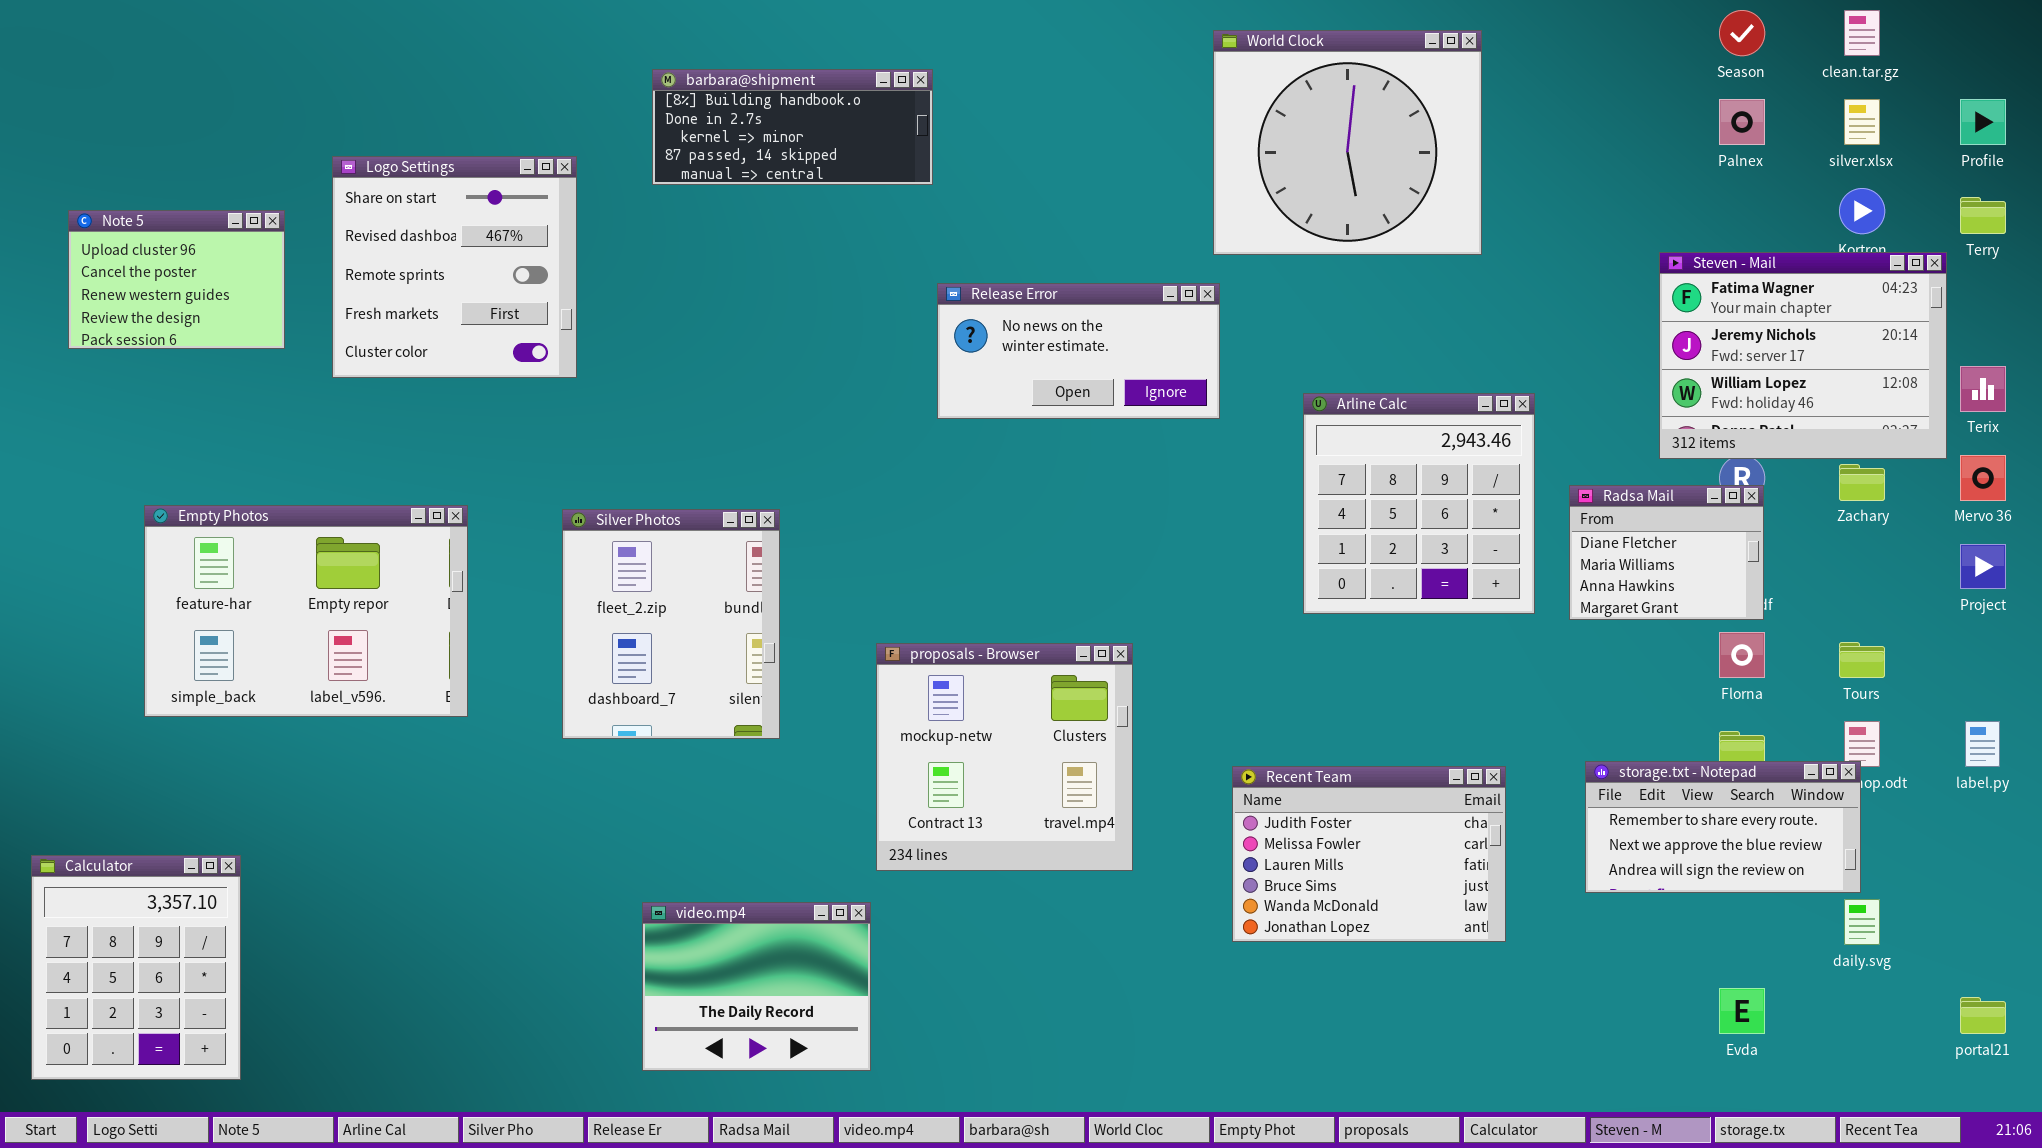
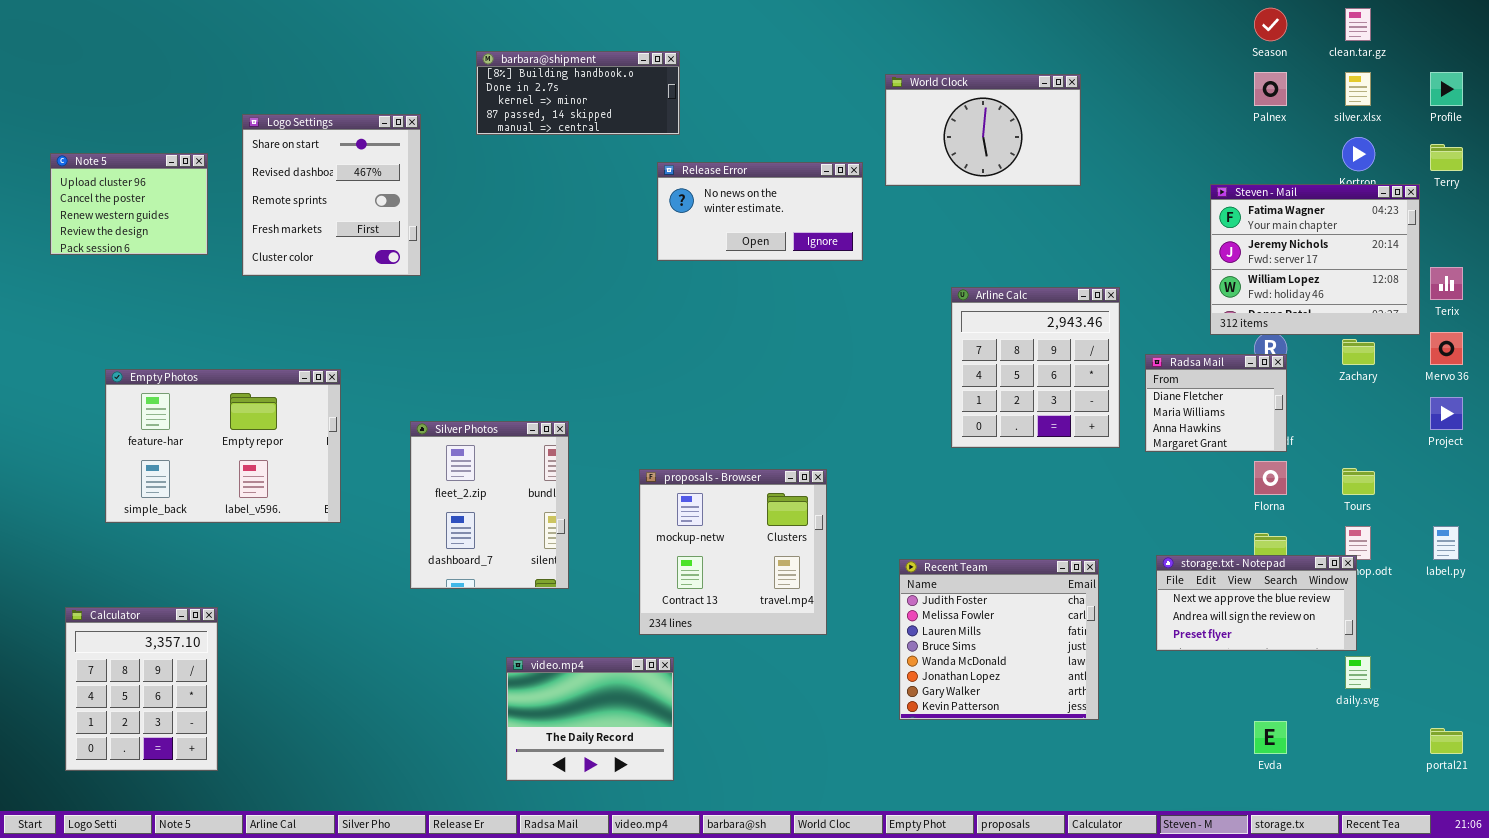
World Clock: [1213,30,1482,255] -> [885,74,1081,186], resized
Release Error: [937,283,1220,419] -> [657,162,863,261], moved
Silver Photos: [562,509,780,739] -> [410,421,569,589], moved
storage.txt - Notepad: [1585,761,1861,893] -> [1156,555,1357,651], scrolled down 1 row
Recent Team: [1232,766,1506,942] -> [899,559,1099,720], resized
Calculator: [31,855,241,1080] -> [65,607,218,771], moved
video.mp4: [642,902,871,1071] -> [506,657,674,781], moved

